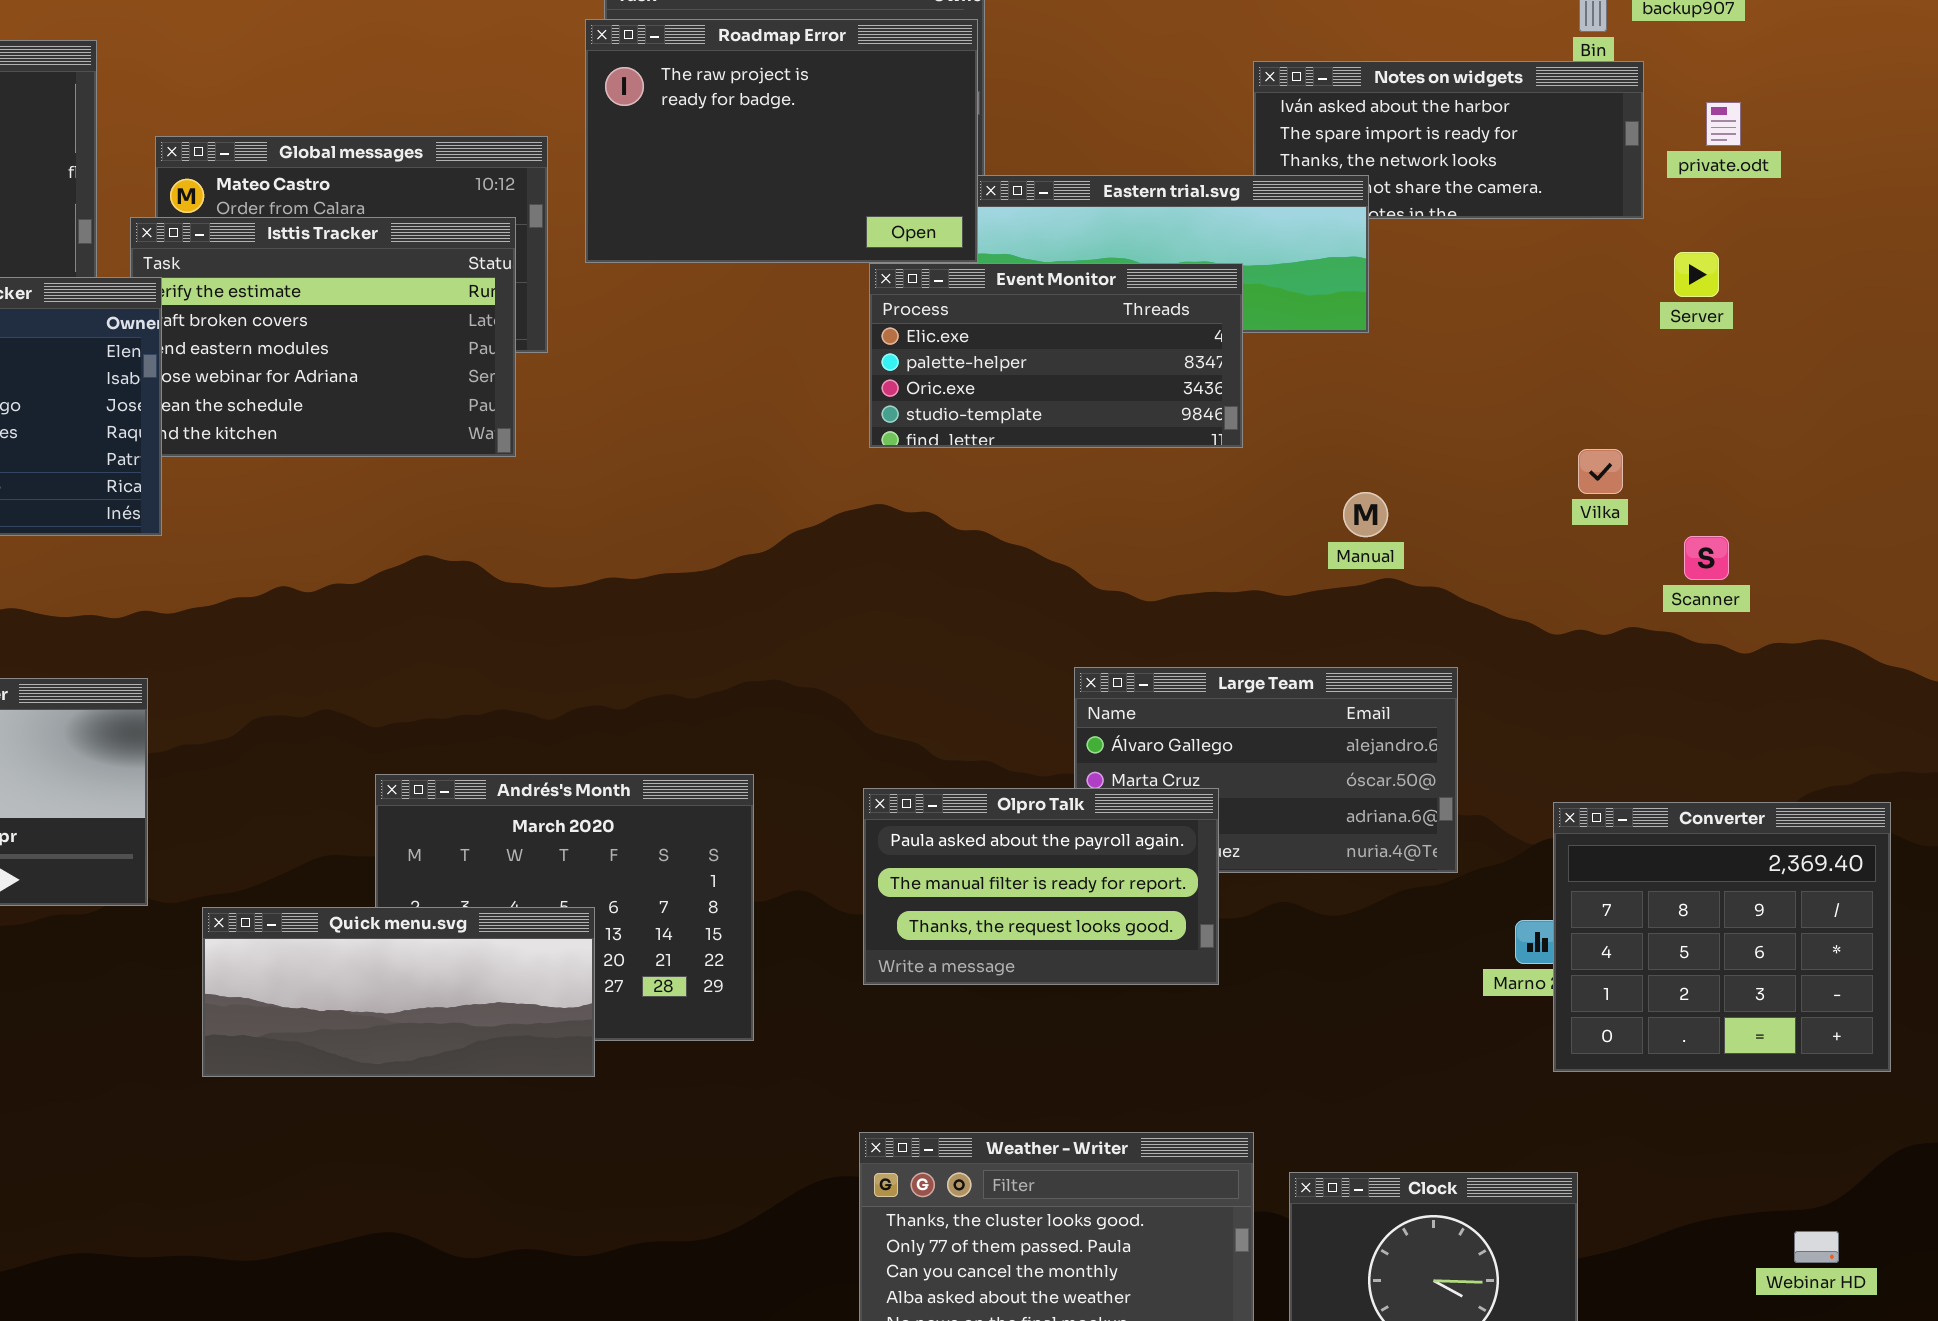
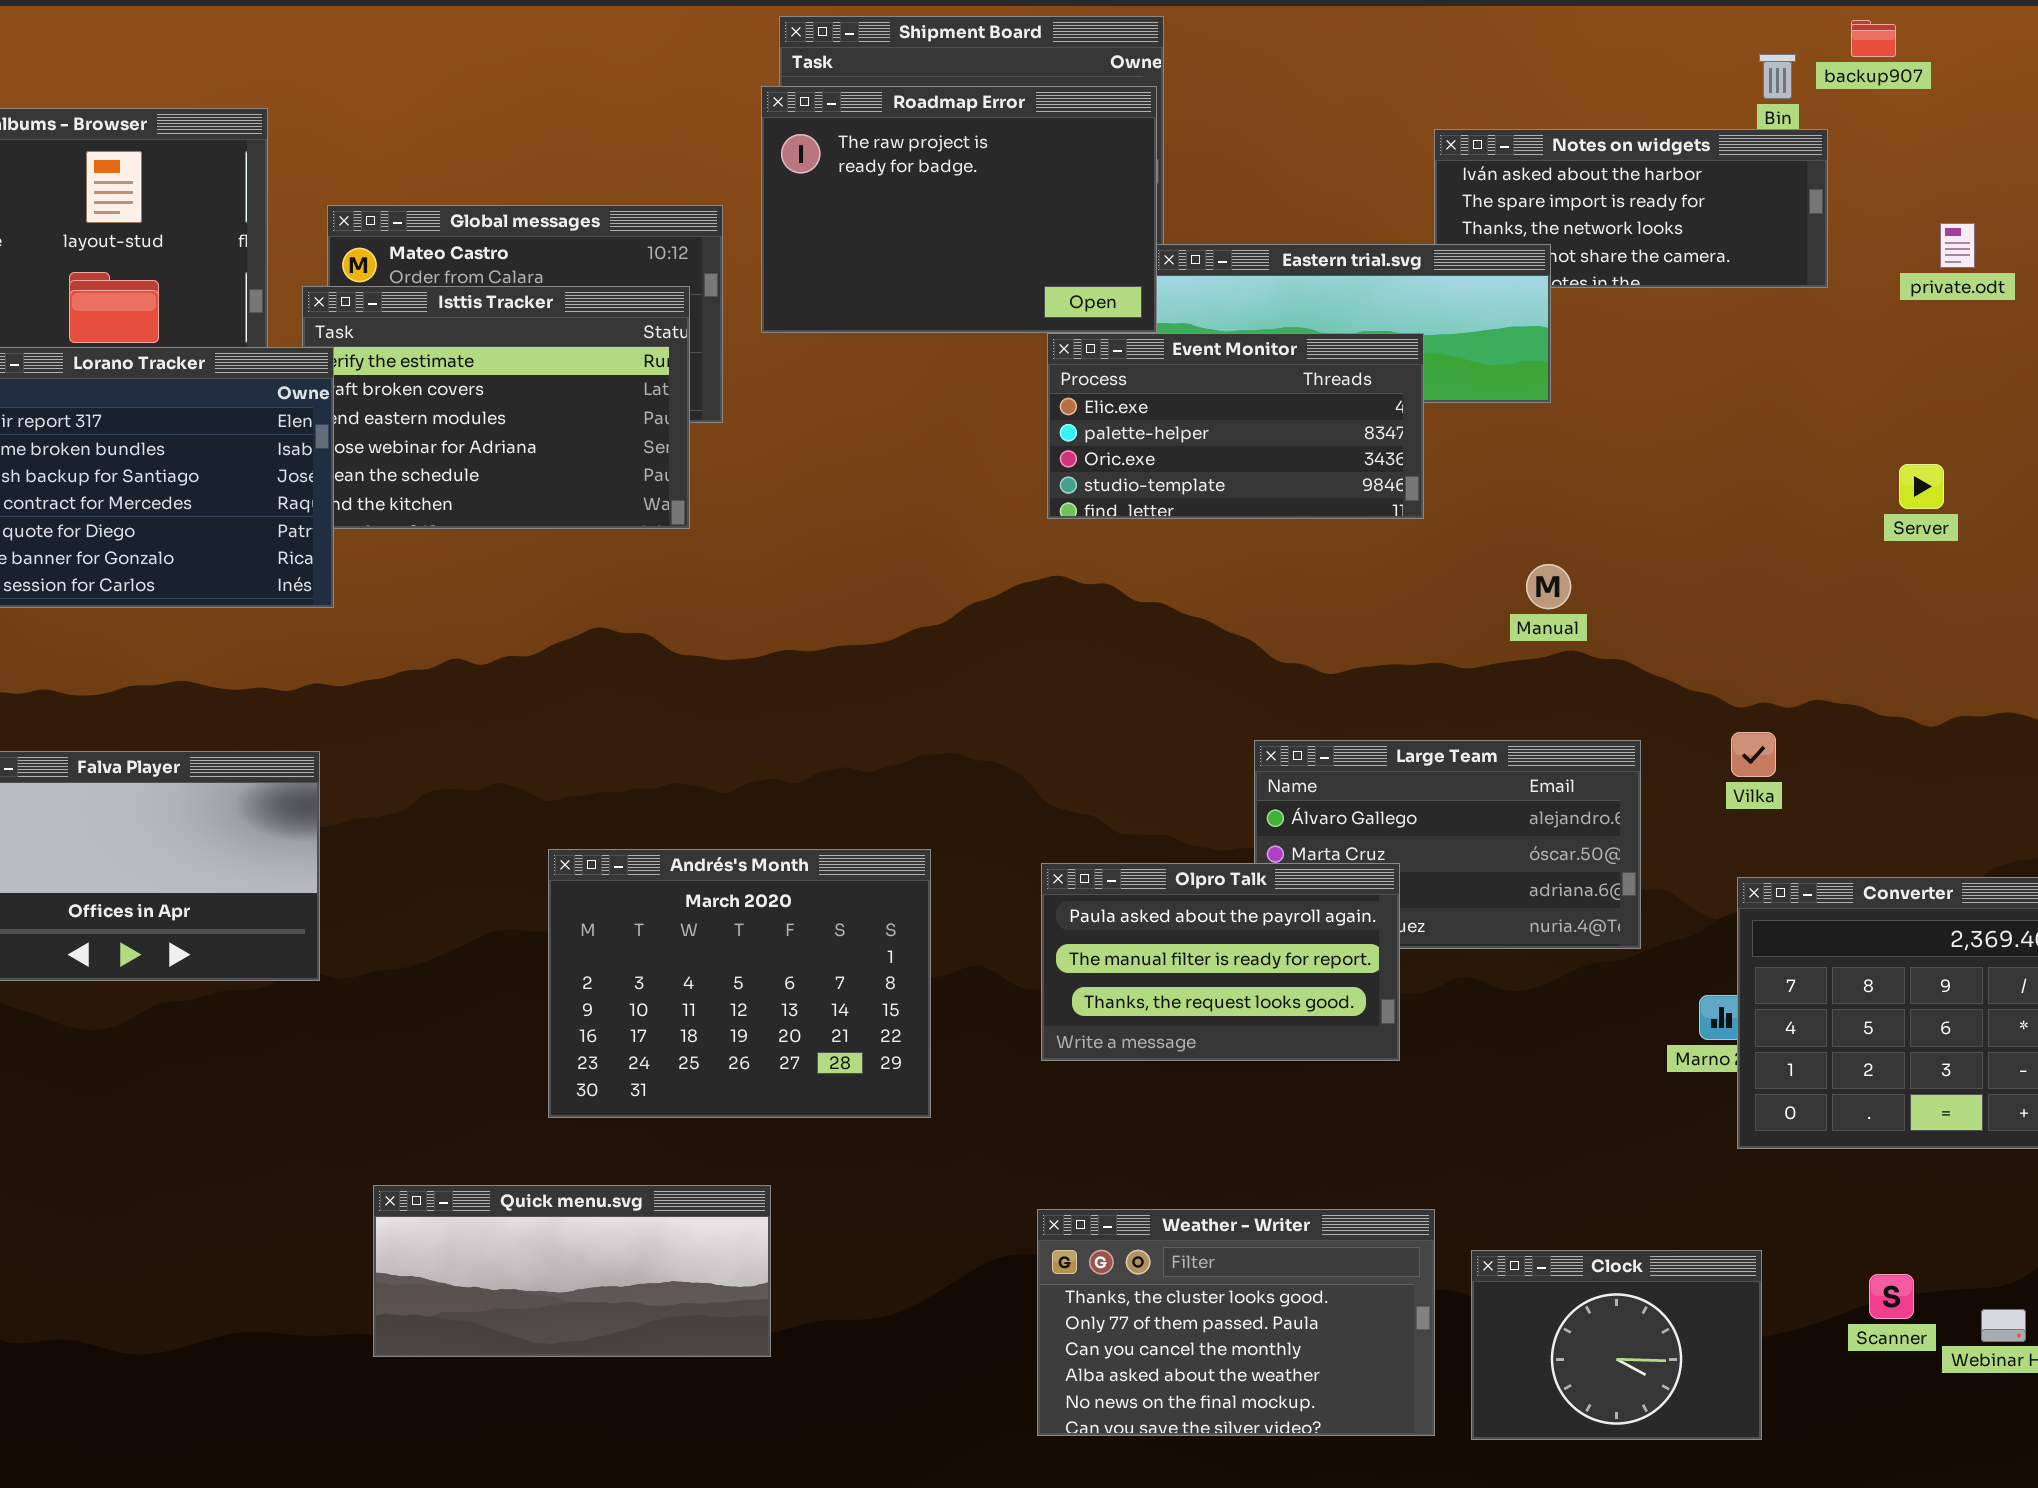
private.odt: [1706,102,1741,146] -> [1940,223,1975,268], moved
Server: [1674,252,1719,297] -> [1899,464,1944,509], moved
Vilka: [1578,449,1623,494] -> [1731,732,1776,777], moved
Scanner: [1684,536,1729,580] -> [1869,1274,1914,1319], moved
Quick menu.svg: [202,907,595,1077] -> [373,1185,771,1357], moved

